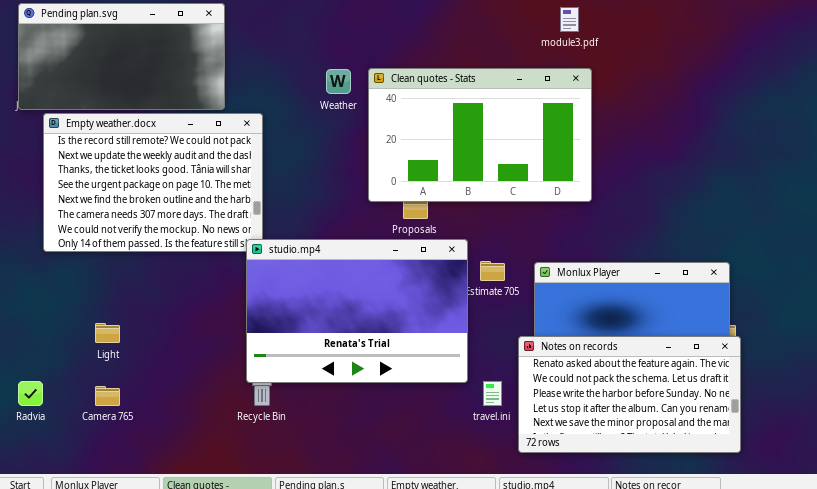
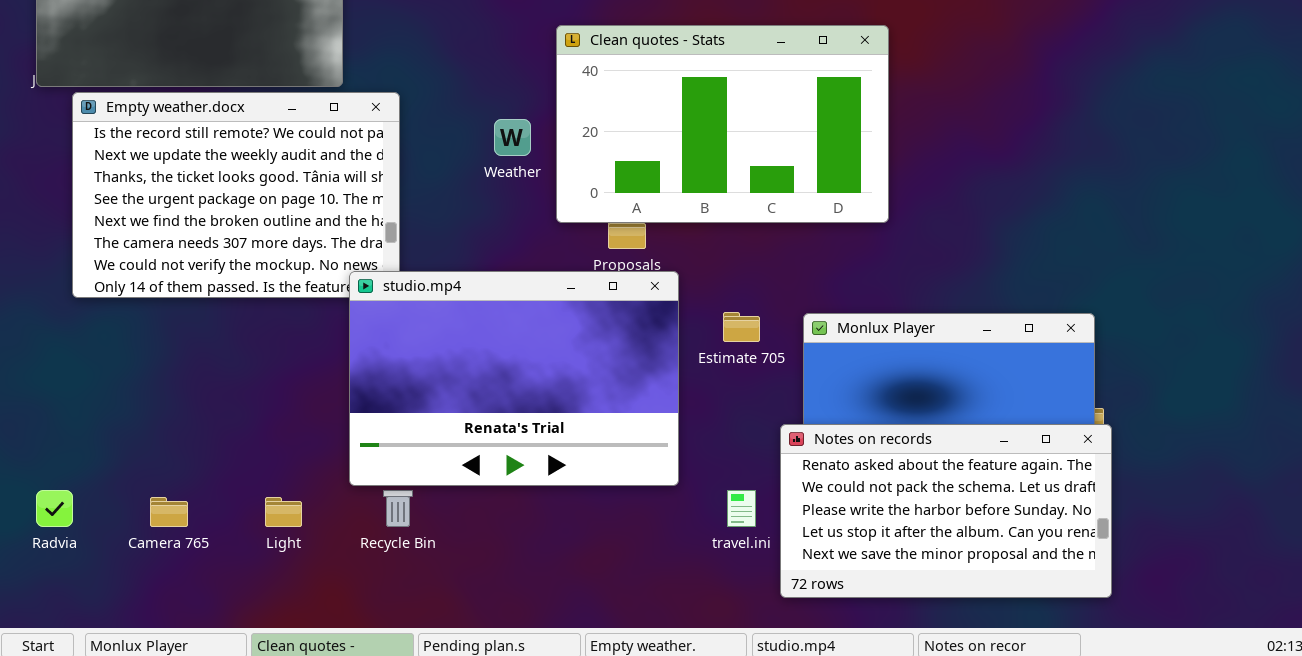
Weather: [326,69,351,94] -> [494,119,531,156], moved
studio.mp4: [246,239,468,383] -> [349,271,679,486], moved
Light: [95,323,120,343] -> [265,497,302,527], moved

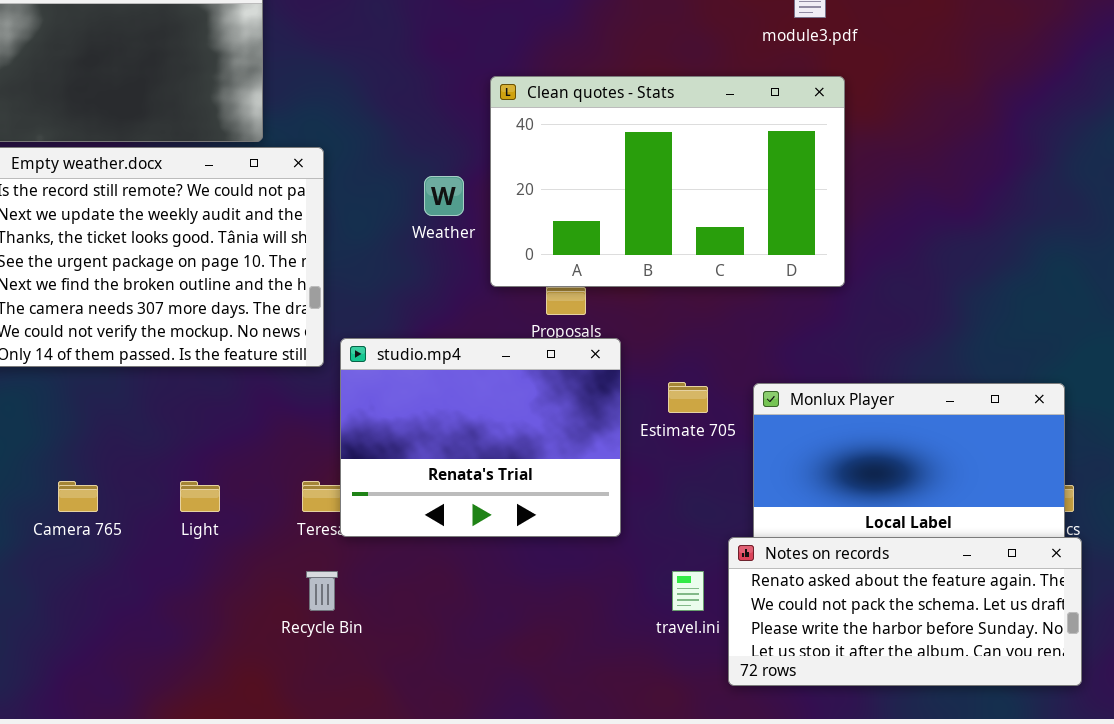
studio.mp4: [349,271,679,486] -> [340,338,621,537], resized
Notes on records: [780,424,1112,598] -> [728,537,1082,686], resized
Camera 765: [150,497,188,527] -> [58,481,98,512], moved
Light: [265,497,302,527] -> [180,481,220,512], moved

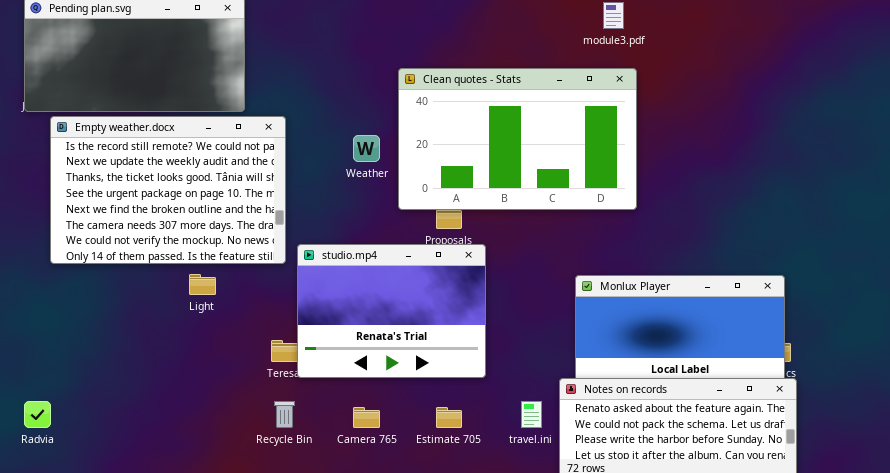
Estimate 705: [668,382,708,413] -> [436,407,462,428], moved
Camera 765: [58,481,98,512] -> [353,407,380,428], moved
Light: [180,481,220,512] -> [189,274,216,295], moved

